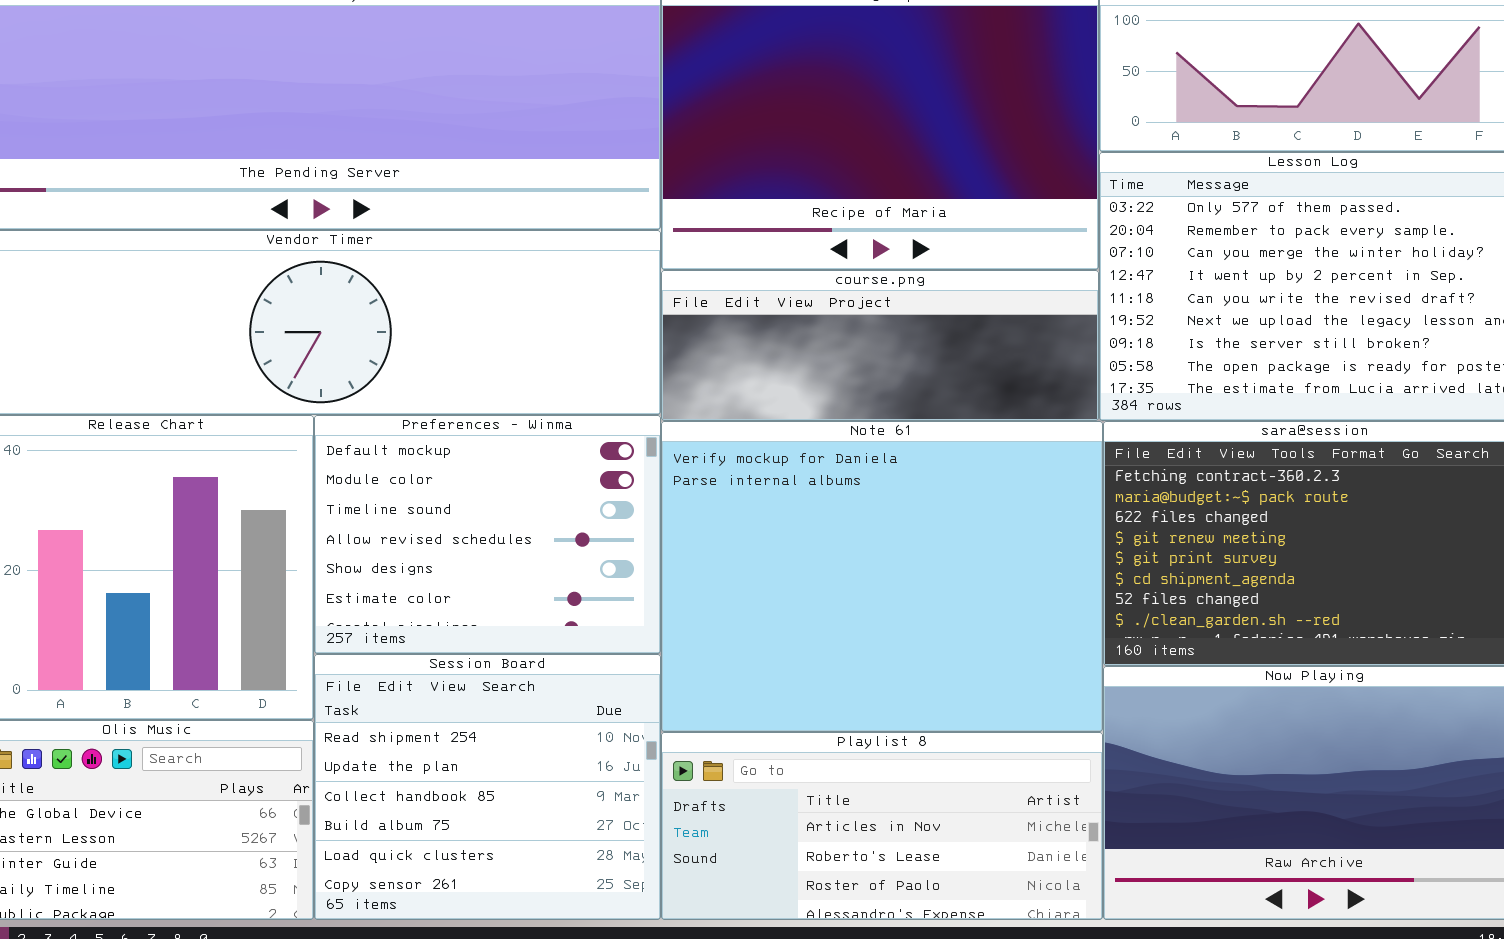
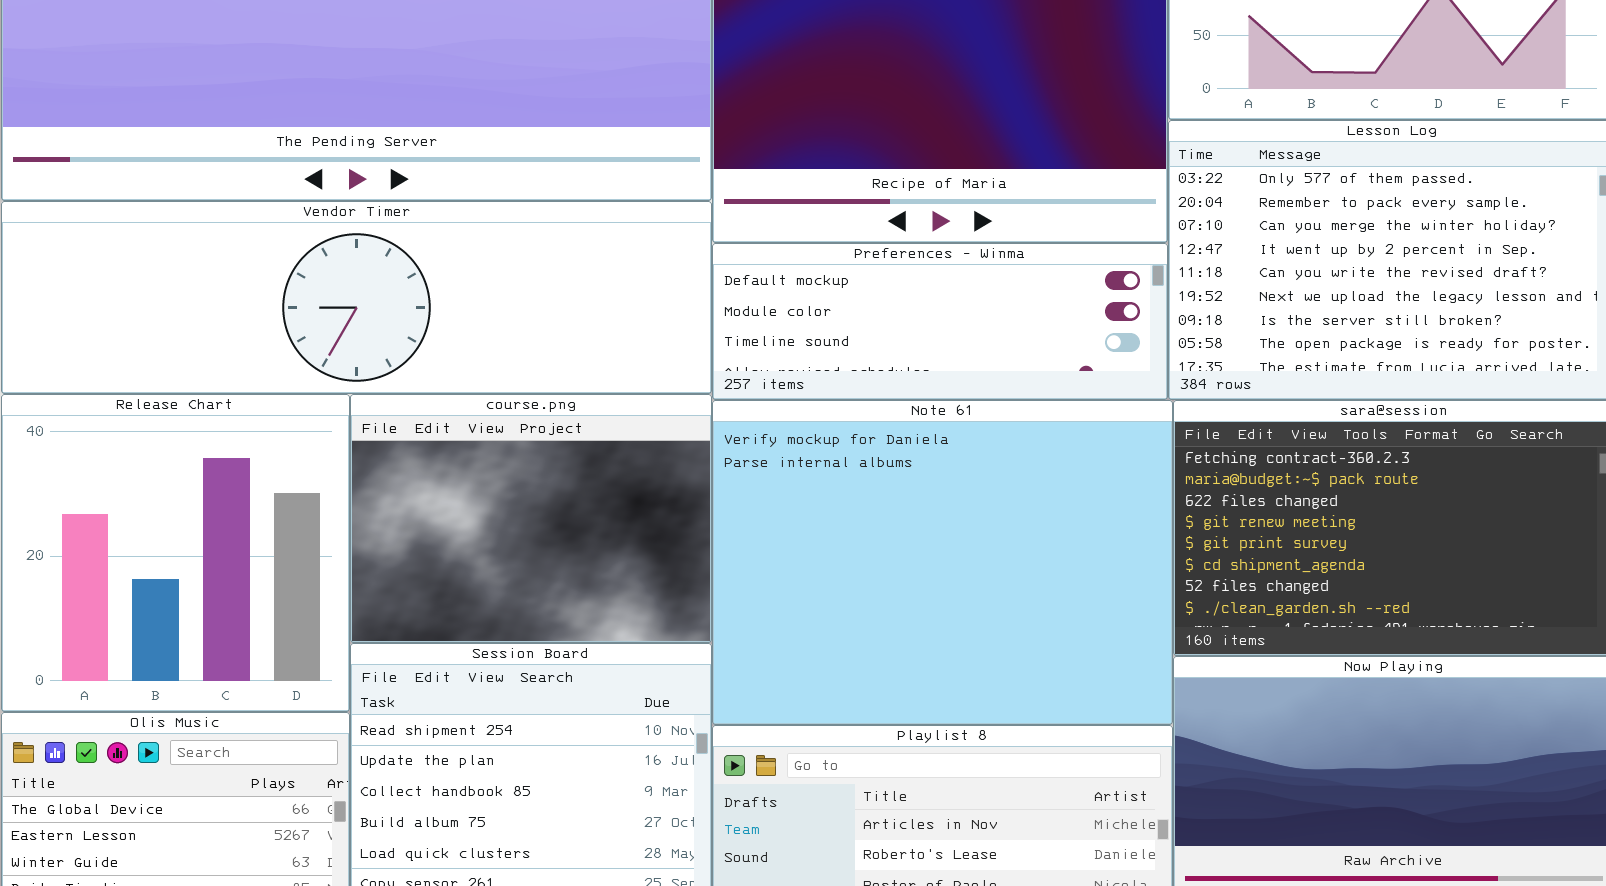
course.png: [661,270,1099,421] -> [350,394,712,643], moved, resized
Preferences - Winma: [314,415,661,654] -> [712,243,1168,400], moved, resized

